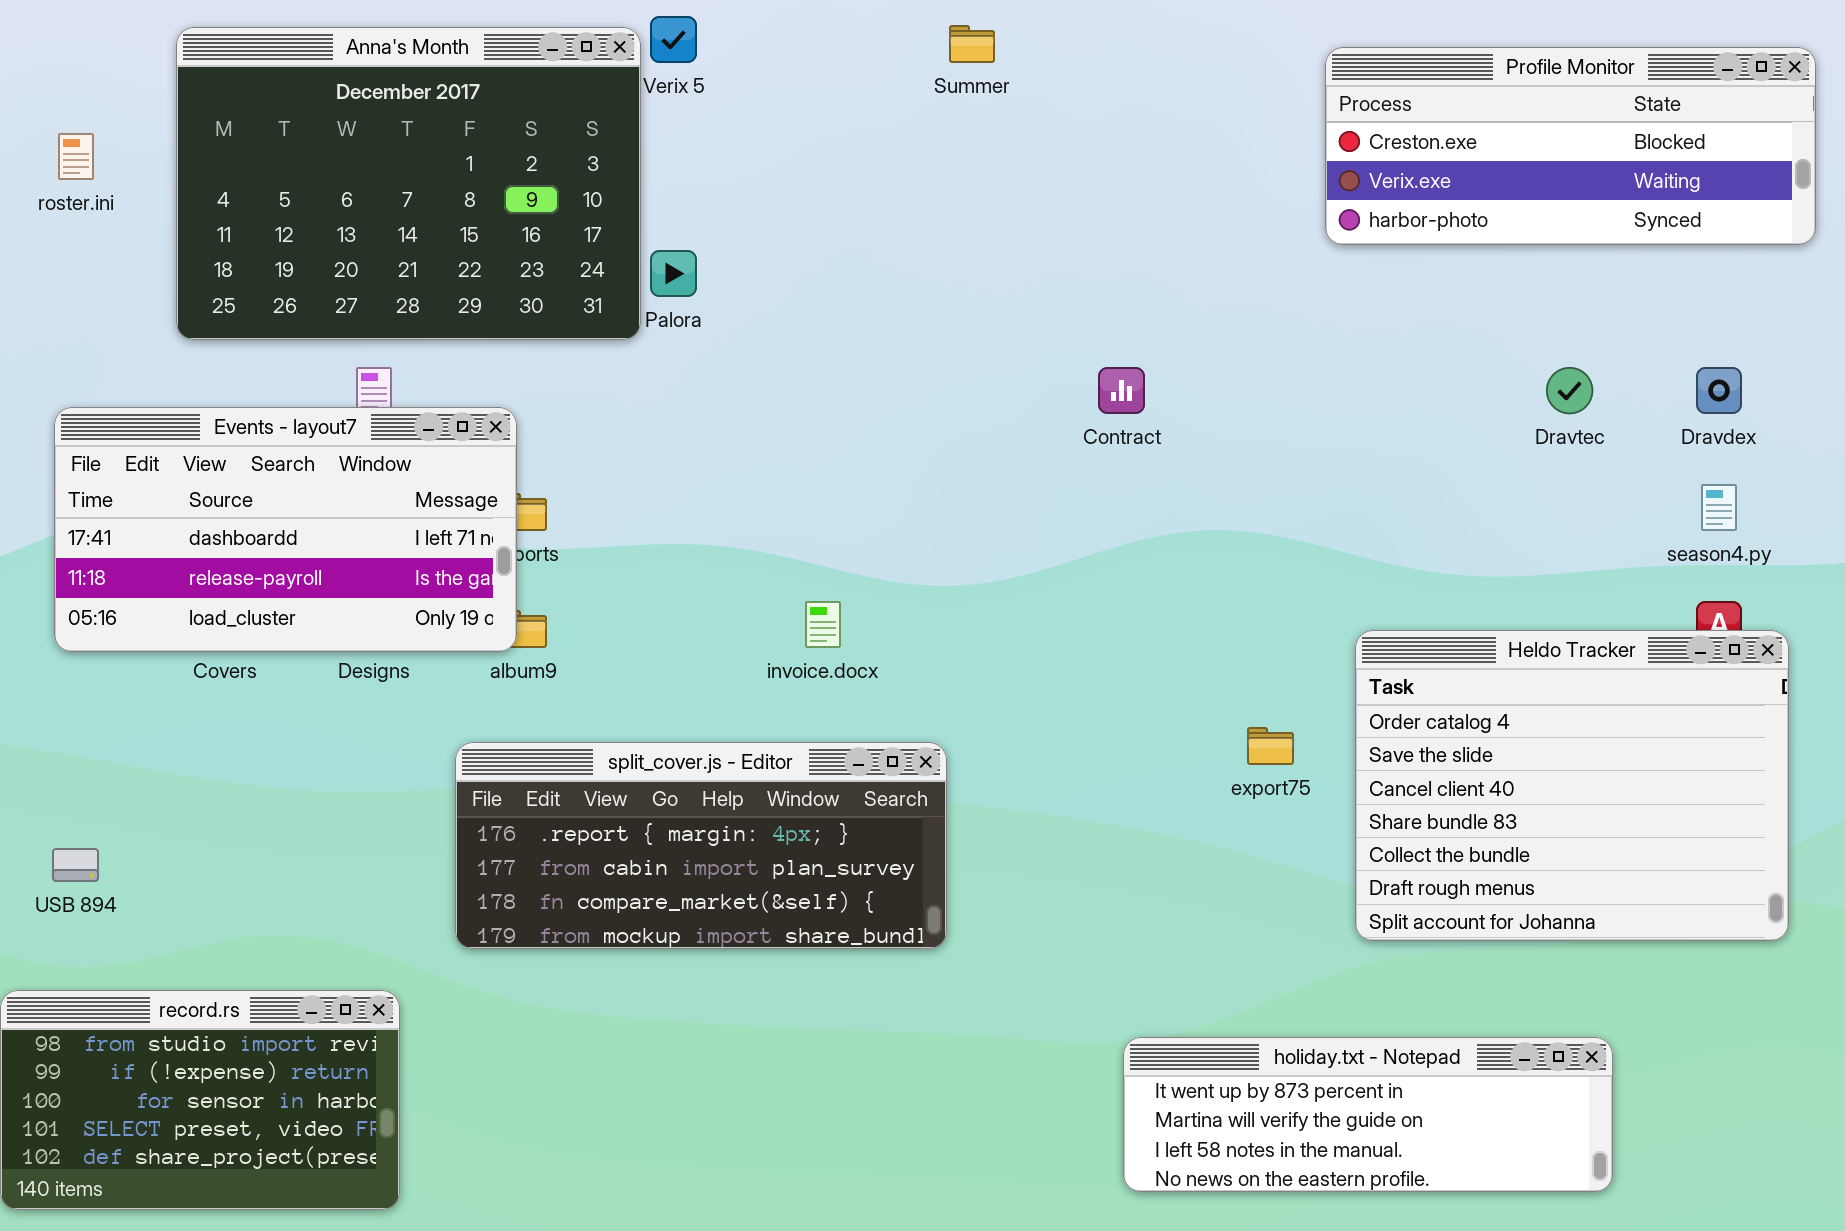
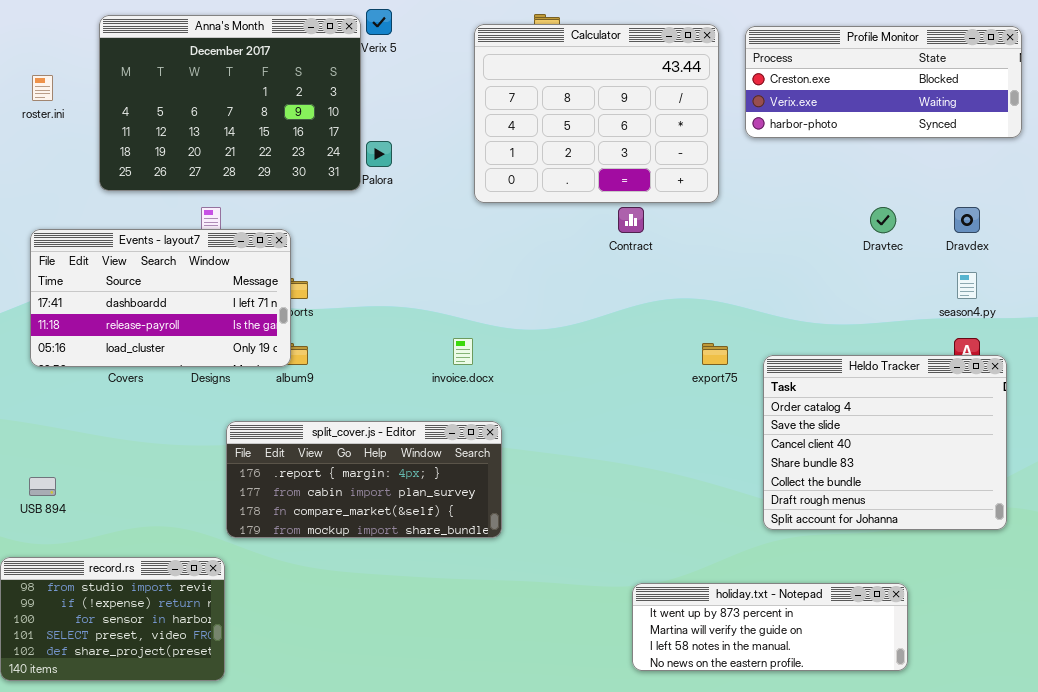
Calculator: none -> [474,24,719,203], opened
export75: [1247,727,1294,765] -> [702,343,728,365], moved
split_cover.js - Editor: [455,742,947,949] -> [226,421,502,538], moved

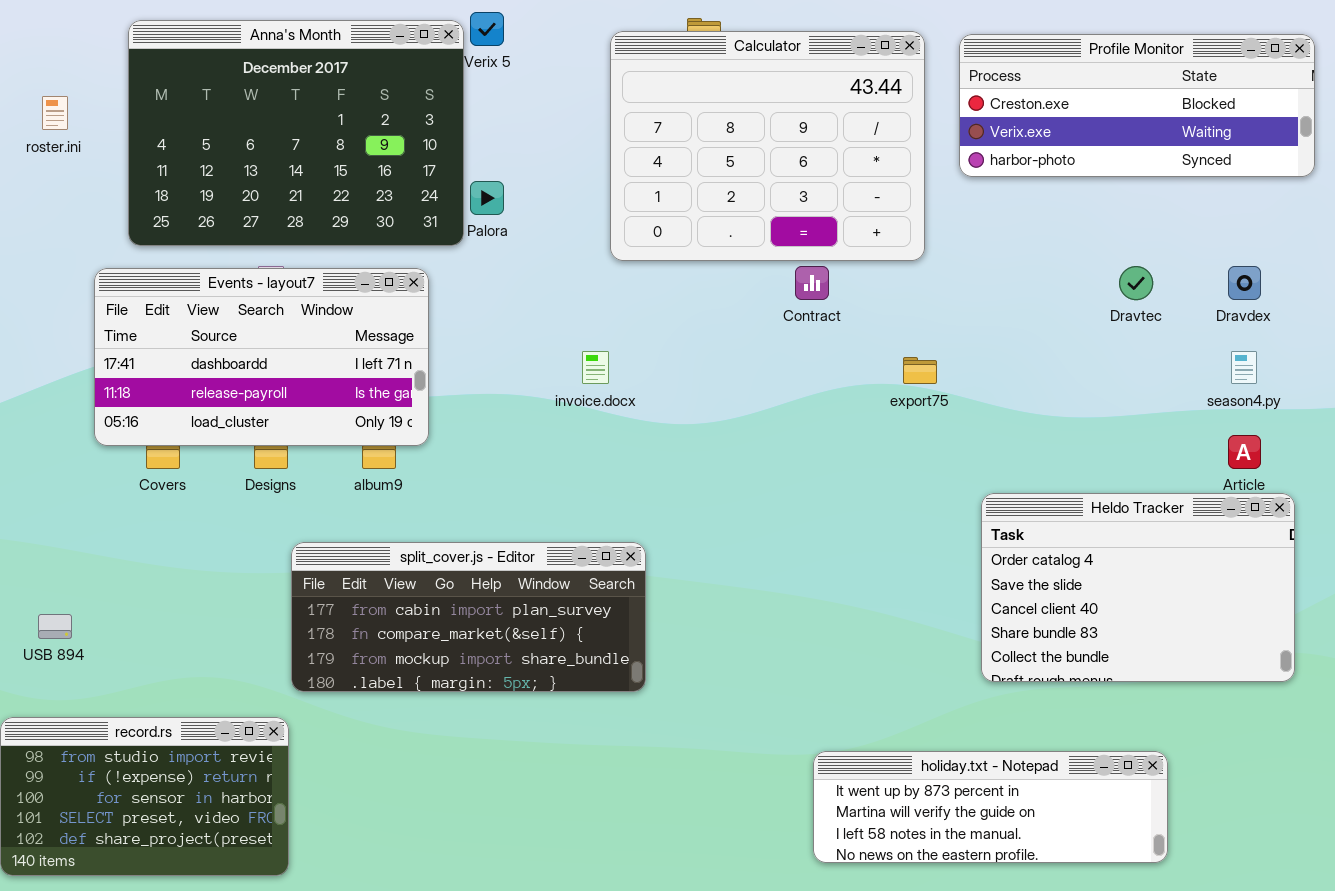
Events - layout7: [30,229,291,367] -> [94,268,429,446], moved
invoice.docx: [453,338,473,365] -> [582,351,609,384], moved
export75: [702,343,728,365] -> [903,357,937,384], moved
Heldo Tracker: [763,355,1007,530] -> [981,493,1295,682], resized
split_cover.js - Editor: [226,421,502,538] -> [291,542,646,692], scrolled down 1 row

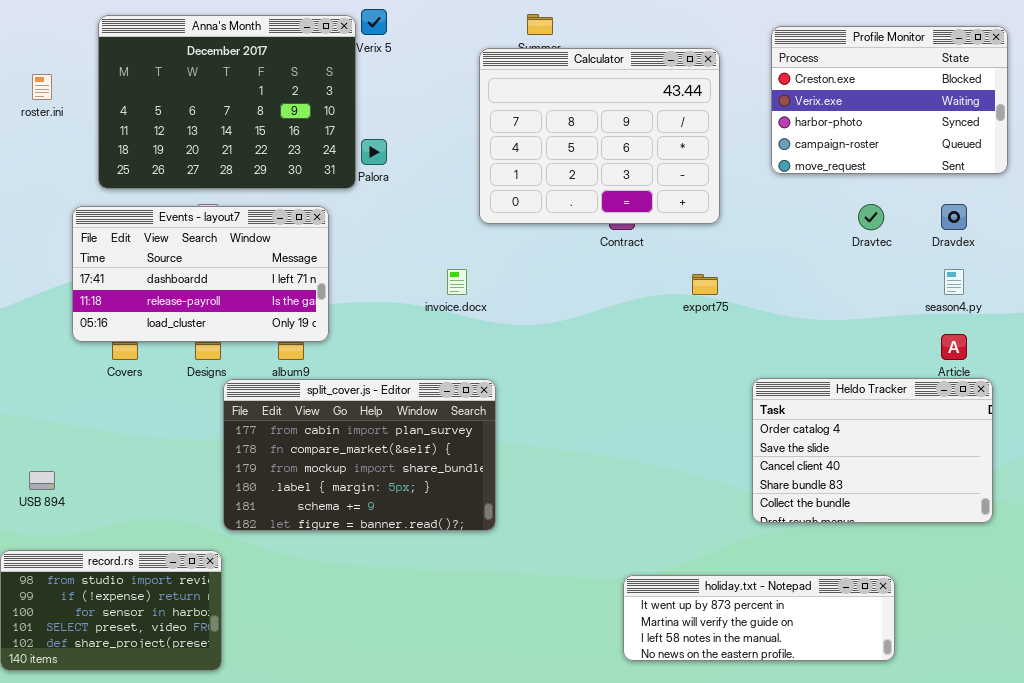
Calculator: [610,31,925,261] -> [479,48,720,224], moved
Profile Monitor: [959,34,1315,177] -> [771,26,1008,174], resized
split_cover.js - Editor: [291,542,646,692] -> [223,379,496,531], resized

